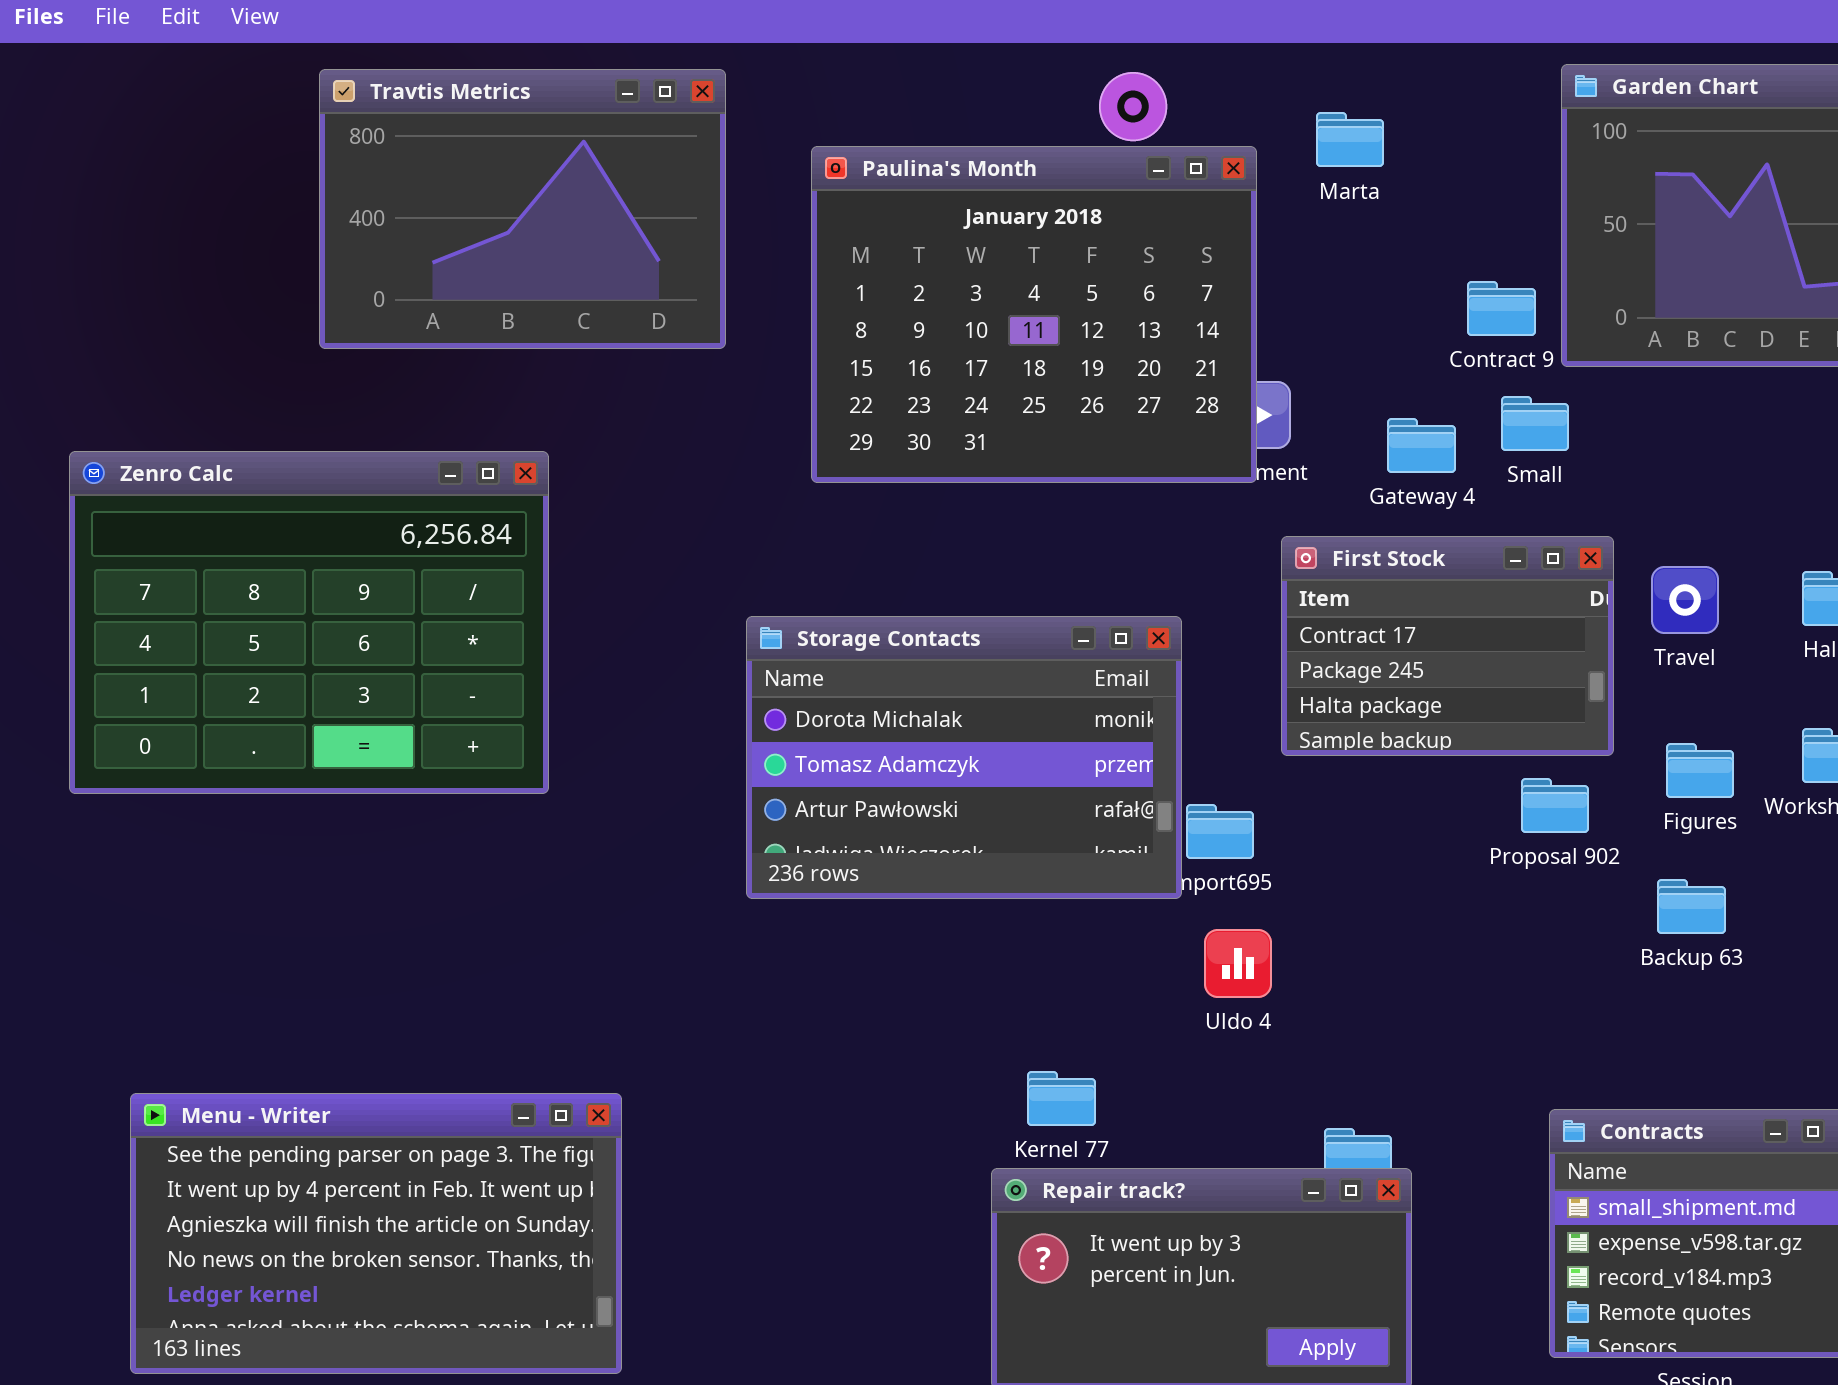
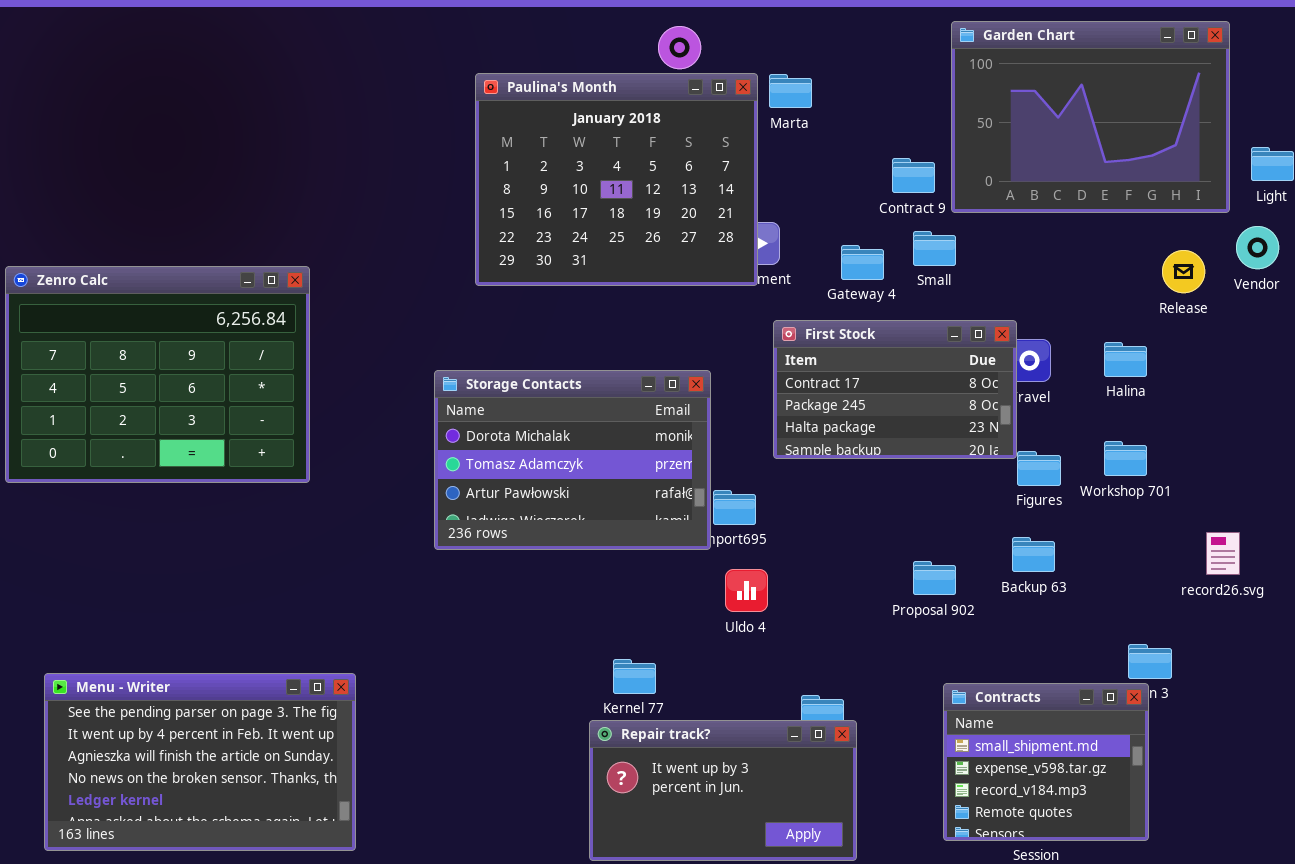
Travtis Metrics: [319,69,726,349] -> none, closed
Marta: [1316,112,1384,167] -> [769,74,812,108], moved
First Stock: [1281,536,1614,756] -> [773,320,1017,459], resized
Proposal 902: [1521,778,1589,833] -> [913,561,956,595], moved

